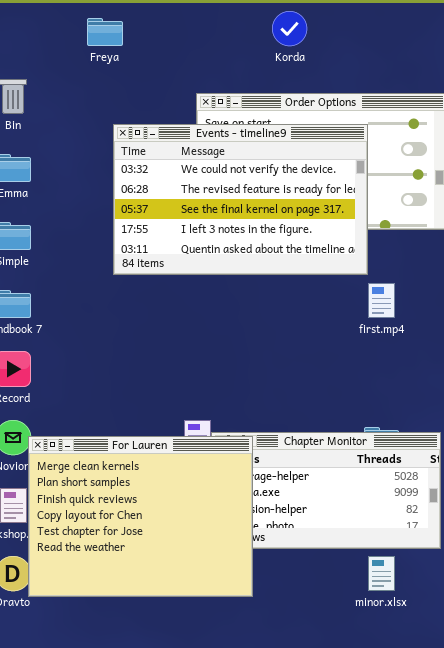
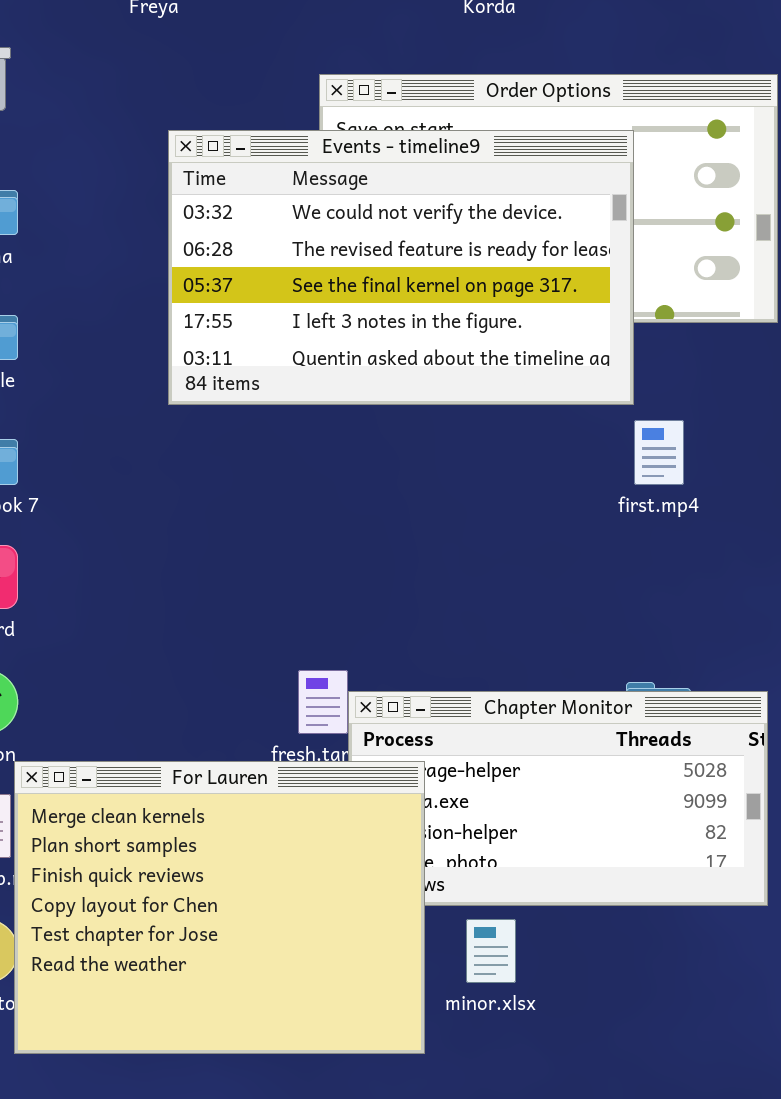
For Lauren: [28,436,253,597] -> [14,761,425,1054], moved
minor.xlsx: [368,556,395,591] -> [466,919,516,983], moved

